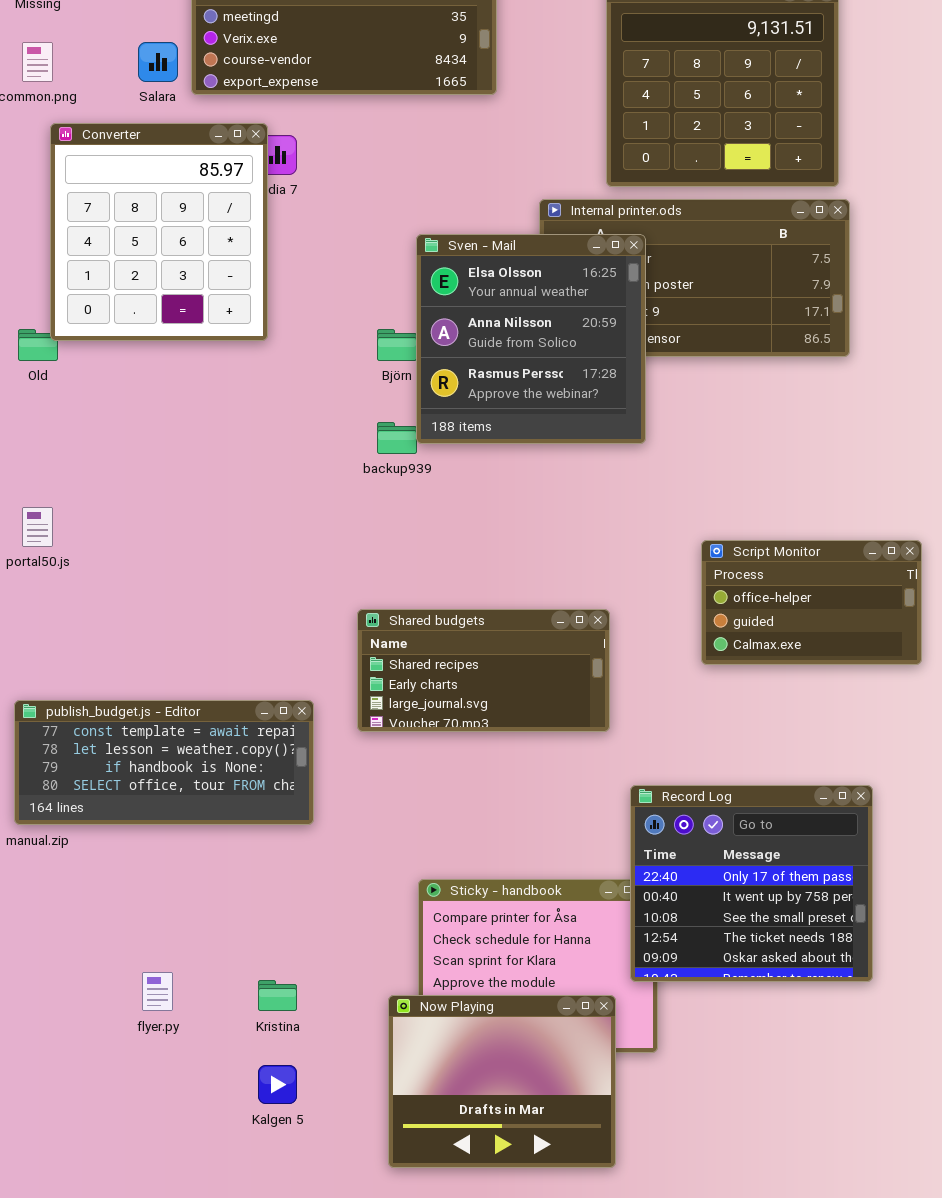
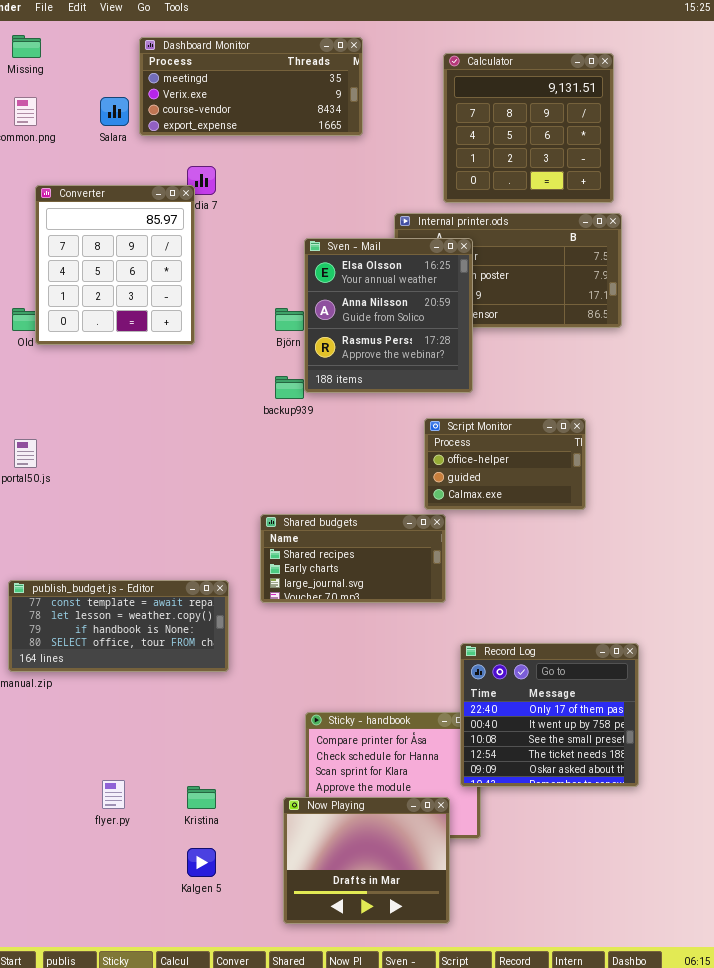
Converter: [50,123,268,341] -> [35,185,195,345], moved
Script Monitor: [701,540,922,665] -> [424,418,586,510], moved

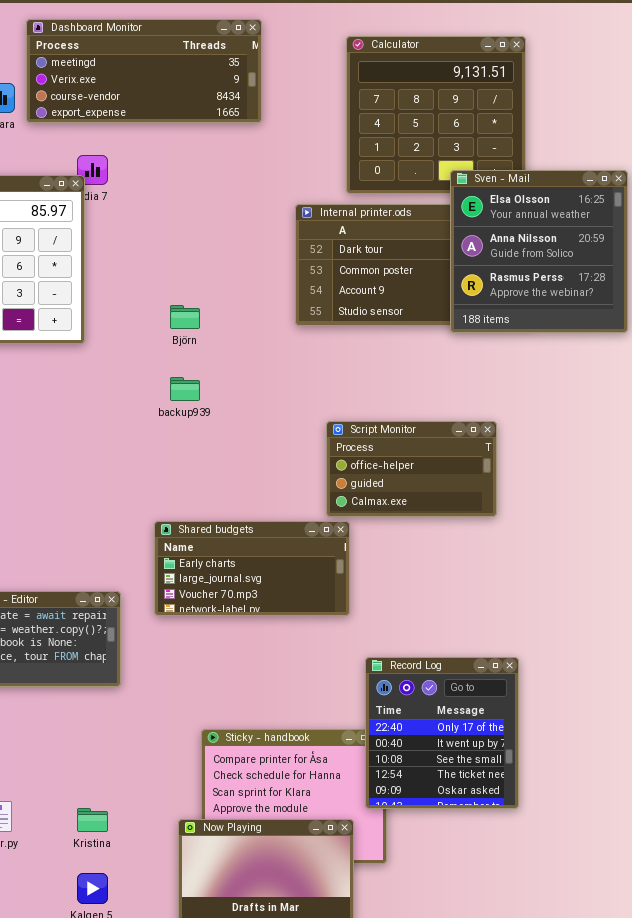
Sven - Mail: [304,238,473,393] -> [450,170,628,333], moved
Shared budgets: [260,514,446,603] -> [154,521,350,616], scrolled down 1 row
Record Log: [460,643,639,787] -> [365,657,519,809], resized

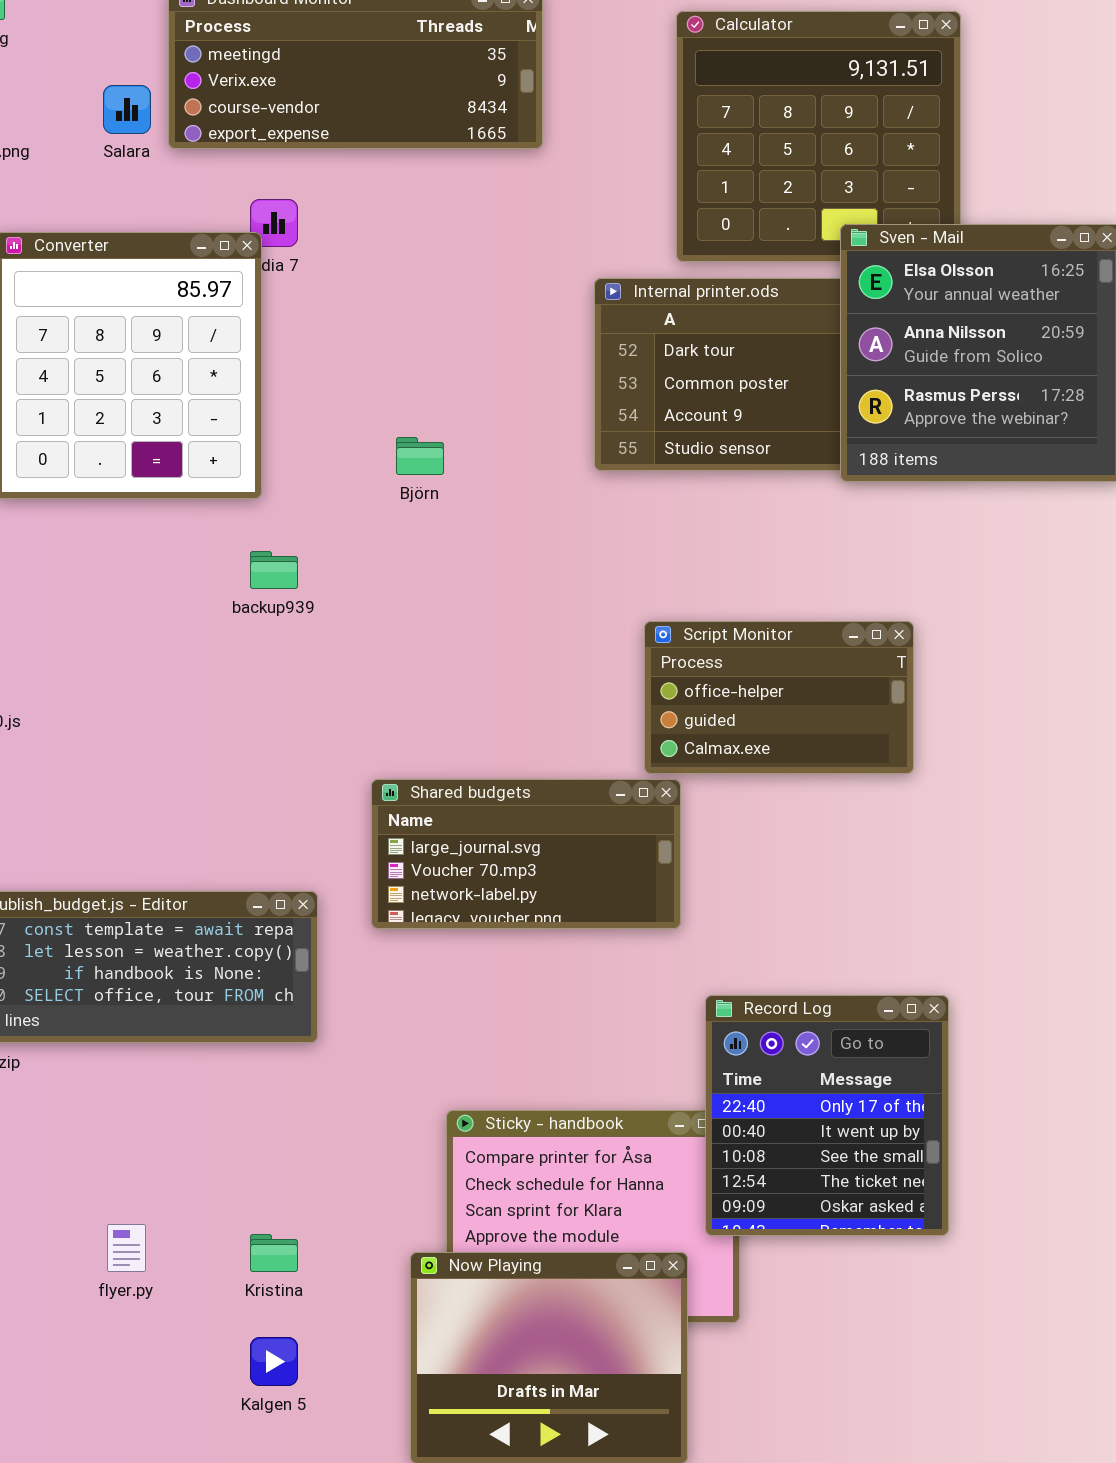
backup939: [170,377,200,401] -> [250,551,298,589], moved
Shared budgets: [154,521,350,616] -> [371,779,681,929], scrolled down 1 row

